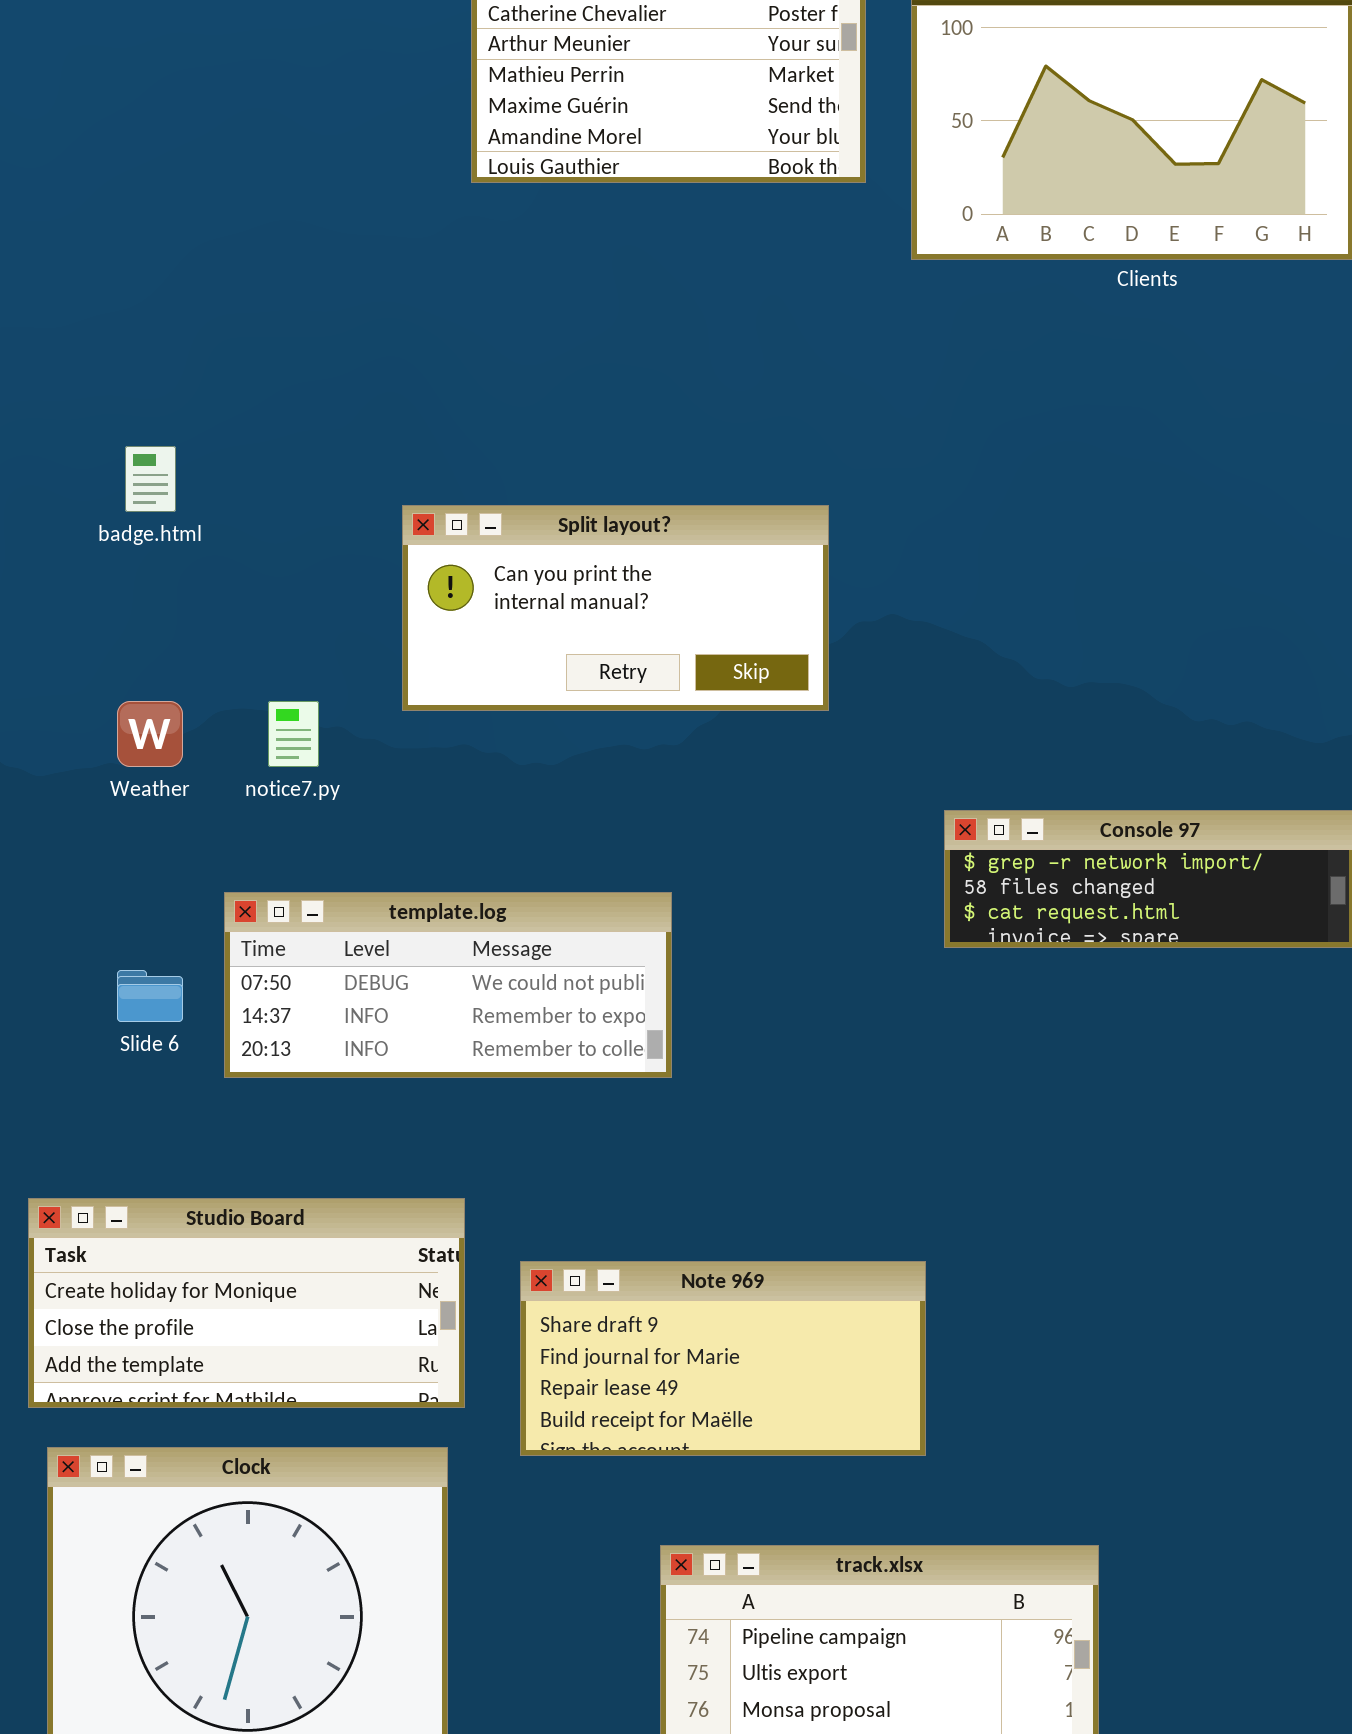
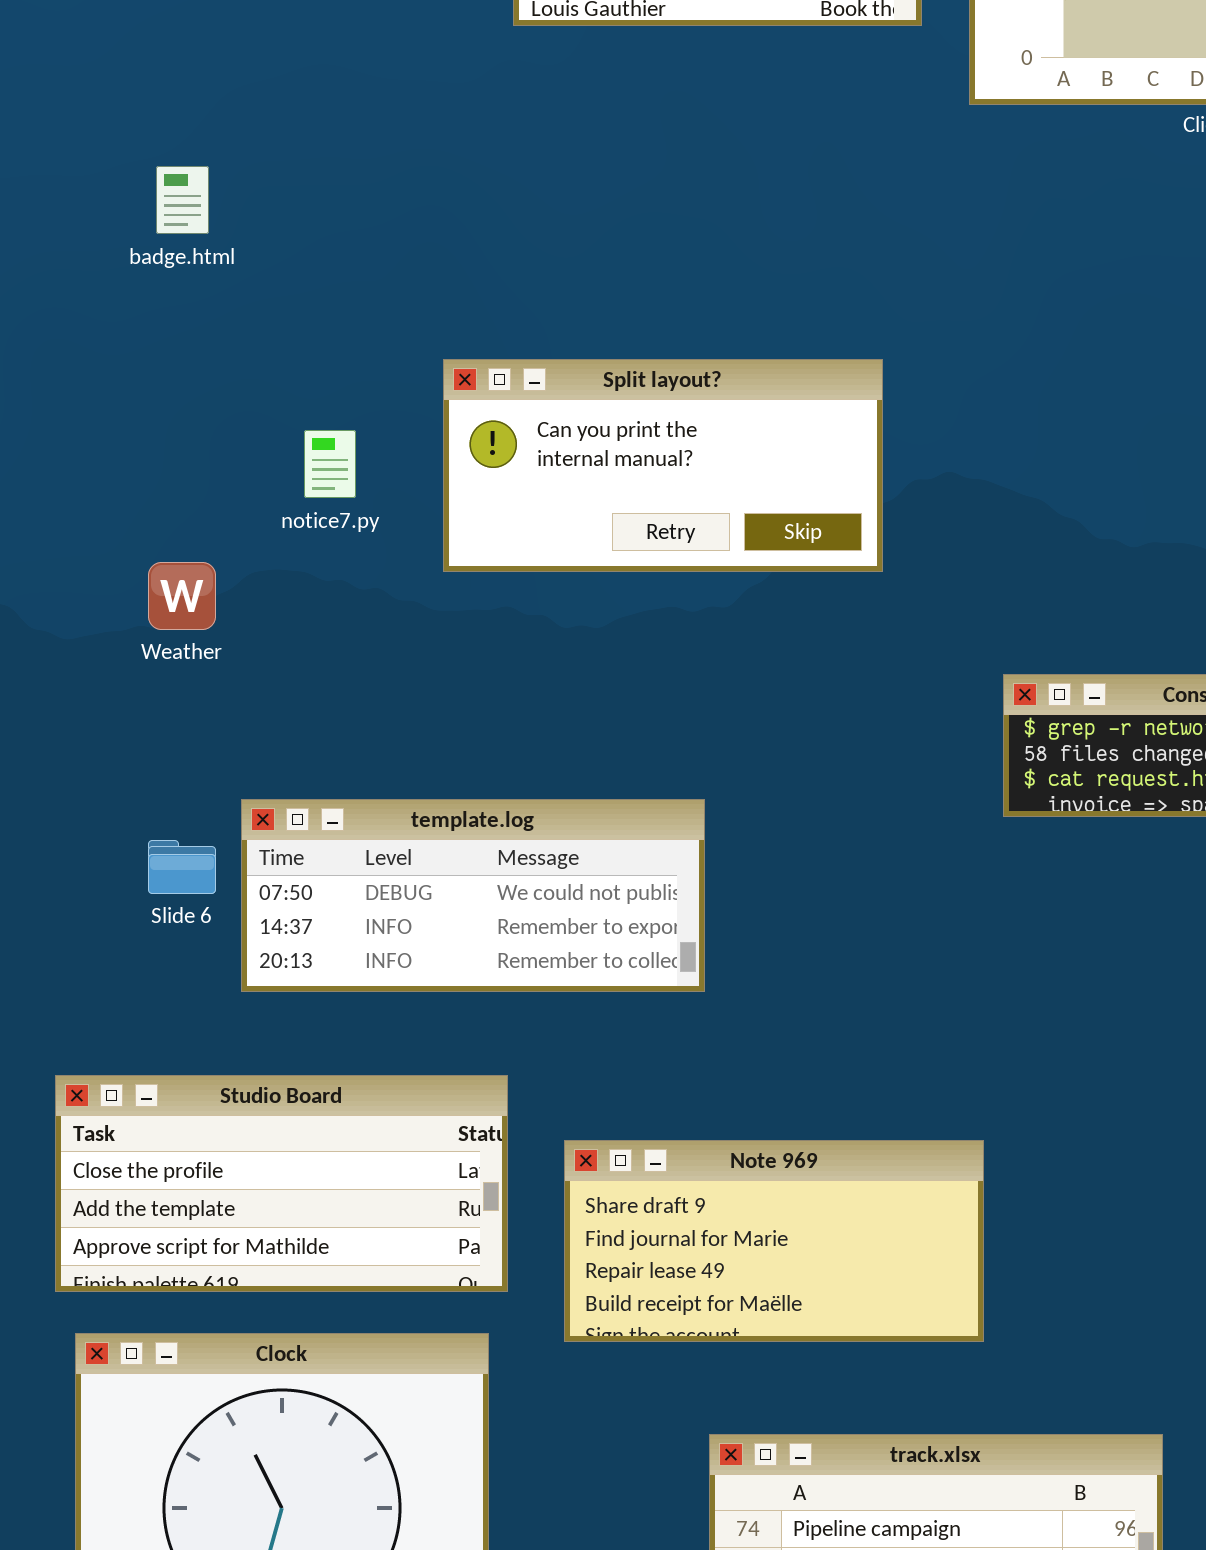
badge.html: [125,446,176,512] -> [156,166,209,234], moved
notice7.py: [268,701,319,767] -> [304,430,356,498], moved
template.log: [224,892,672,1078] -> [241,799,705,992], moved
Studio Board: [28,1198,465,1408] -> [55,1075,508,1292], scrolled down 1 row

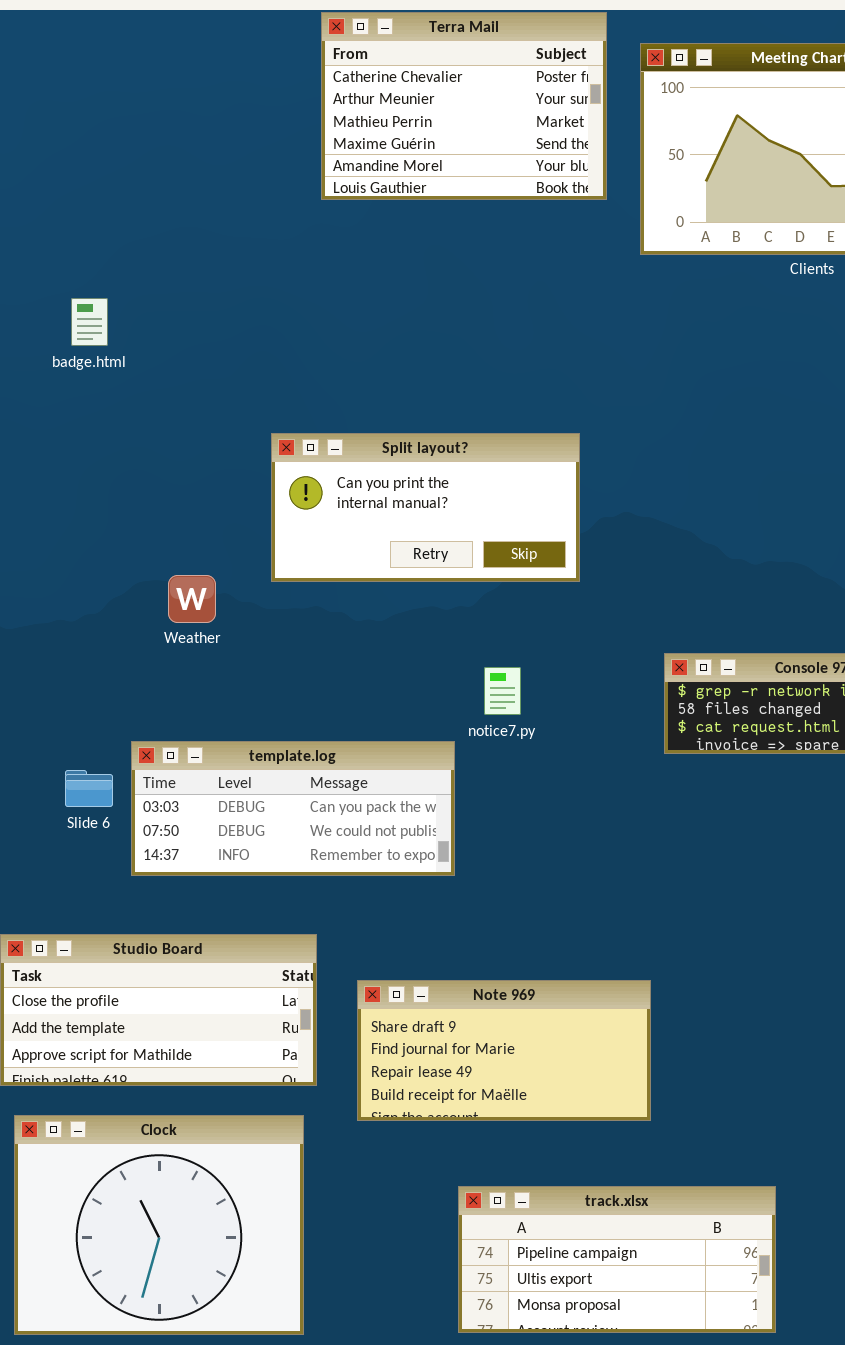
notice7.py: [304,430,356,498] -> [484,667,521,715], moved
Weather: [148,562,216,630] -> [168,575,216,623], moved
template.log: [241,799,705,992] -> [131,741,455,876], scrolled up 1 row

